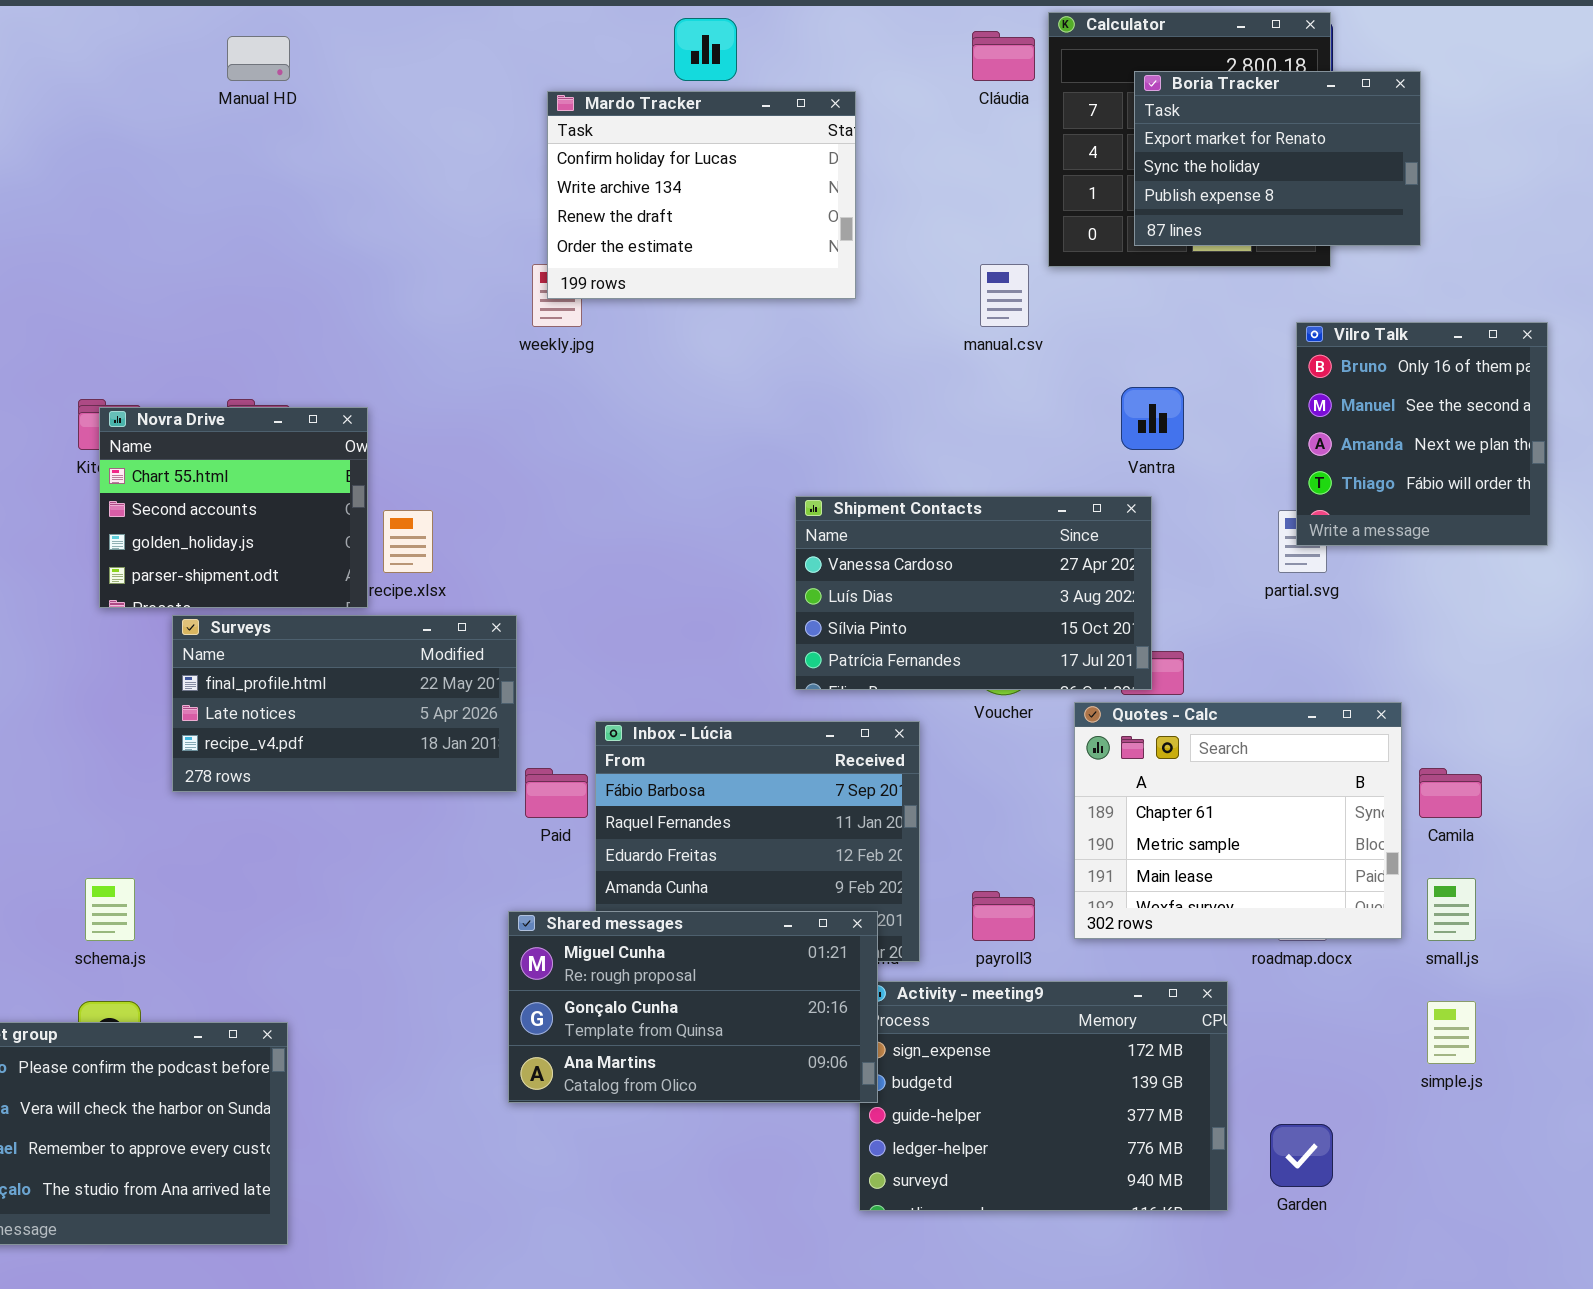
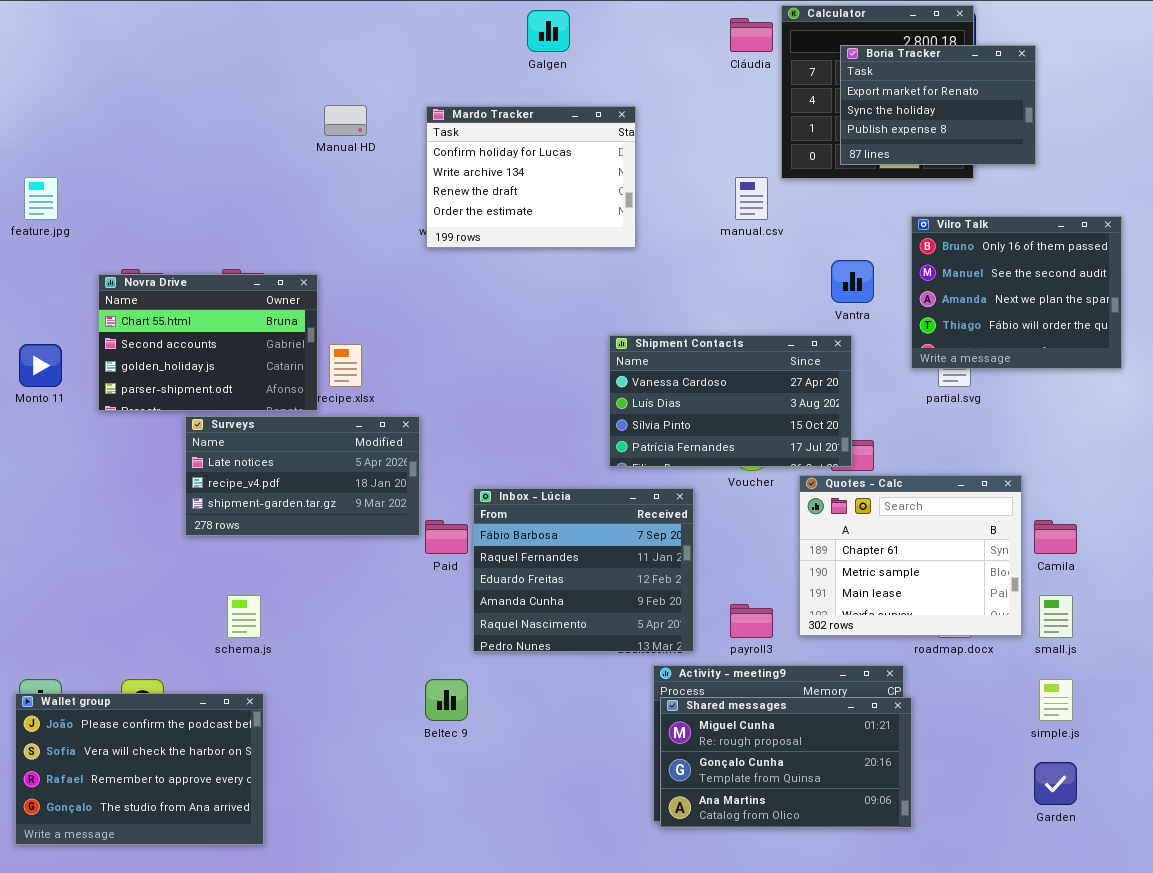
Manual HD: [227,36,290,81] -> [324,105,367,136], moved
Mardo Tracker: [547,91,856,299] -> [426,106,636,248], moved
Vilro Talk: [1296,322,1548,546] -> [911,216,1122,369], resized
Novra Drive: [99,407,368,608] -> [98,274,318,411], resized
Surveys: [172,615,517,792] -> [185,416,420,536], scrolled down 1 row
schema.js: [85,878,135,941] -> [227,595,261,638], moved
Shared messages: [508,911,878,1103] -> [660,697,912,828], moved
Garden: [1270,1124,1333,1187] -> [1034,762,1077,805], moved

